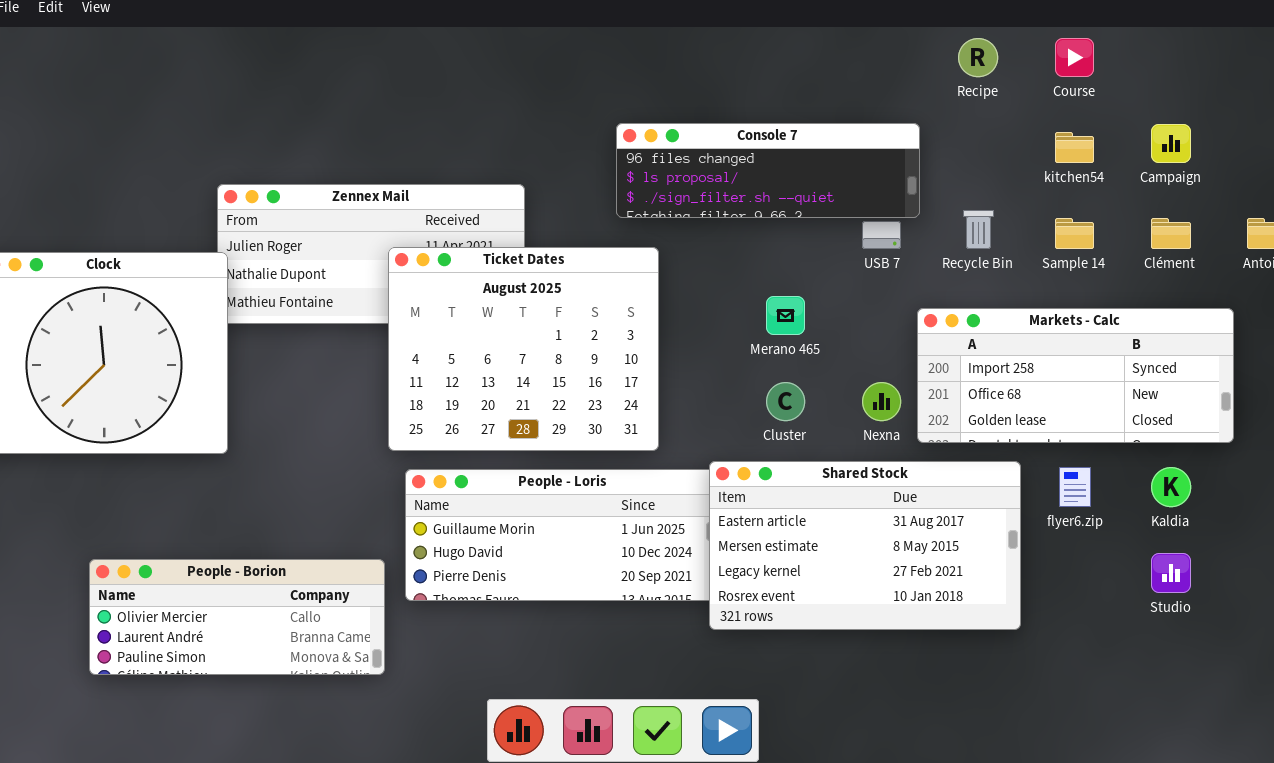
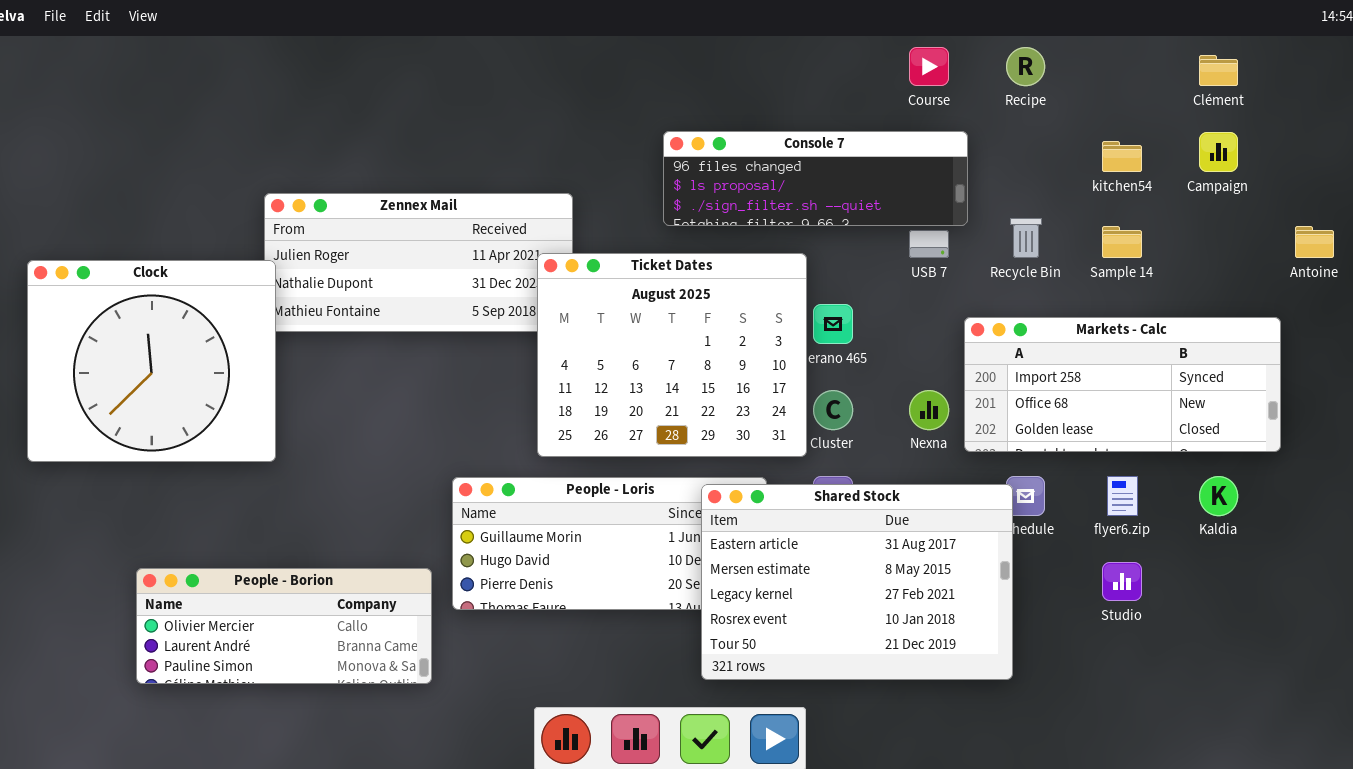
Course: [1055,38,1094,77] -> [909,47,949,86], moved
Clément: [1151,218,1191,249] -> [1199,55,1238,86], moved
Ticket Dates: [388,247,659,451] -> [537,253,807,457], moved
Shared Stock: [709,461,1021,630] -> [701,484,1013,680], moved, resized
Studio: [1151,553,1191,593] -> [1102,562,1142,601], moved

